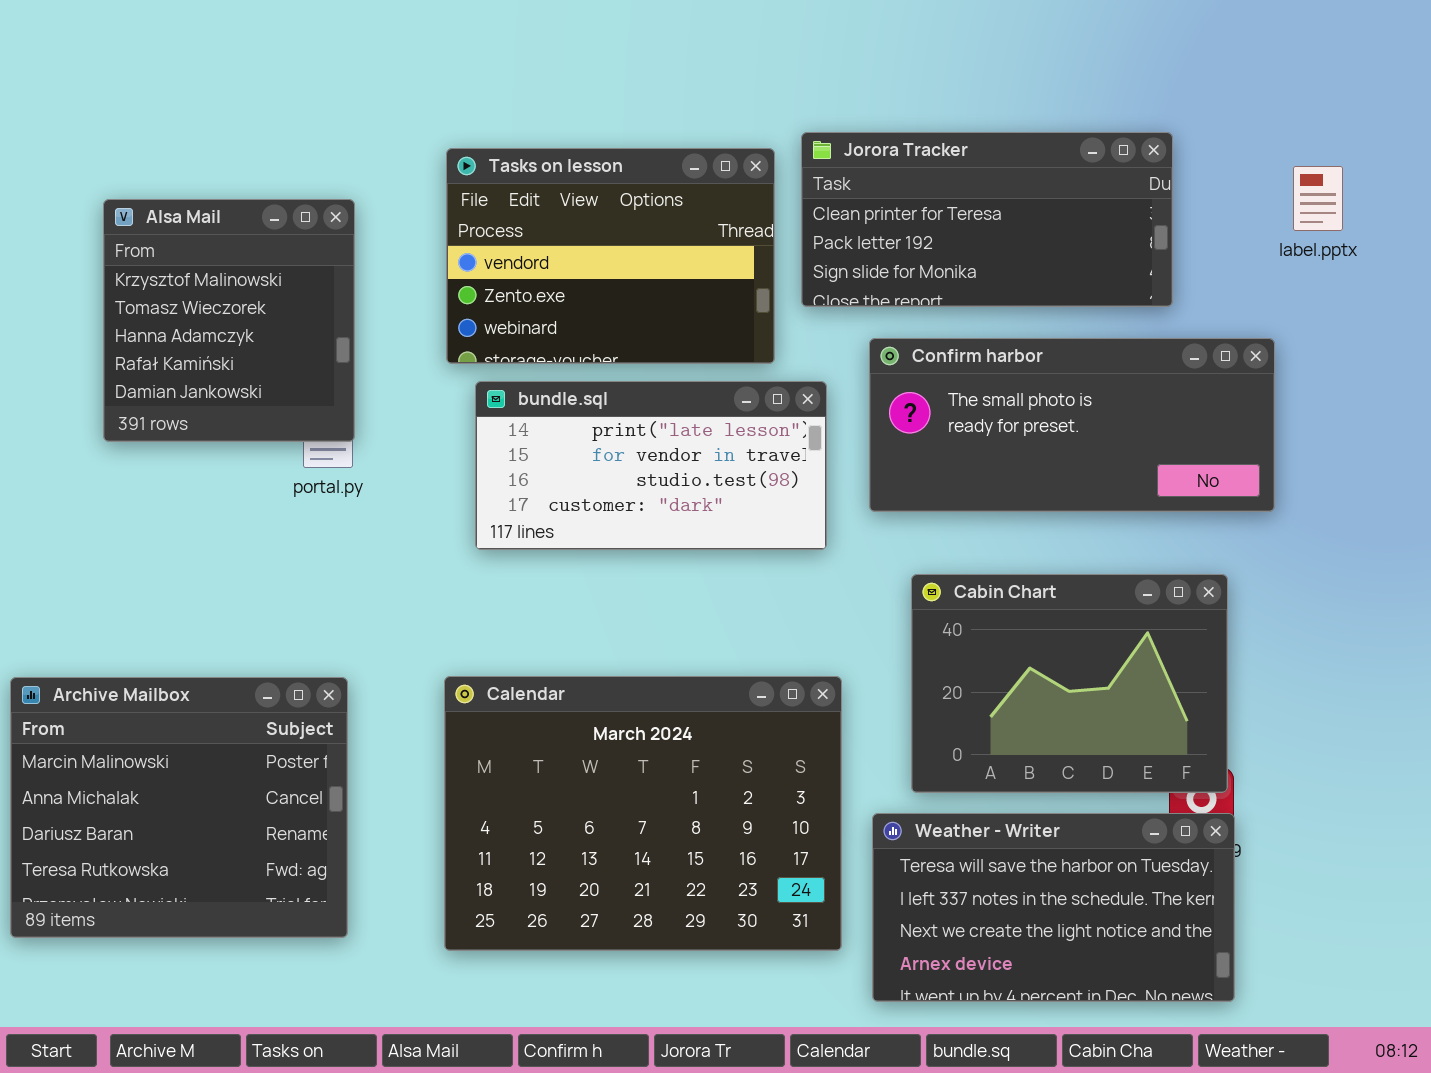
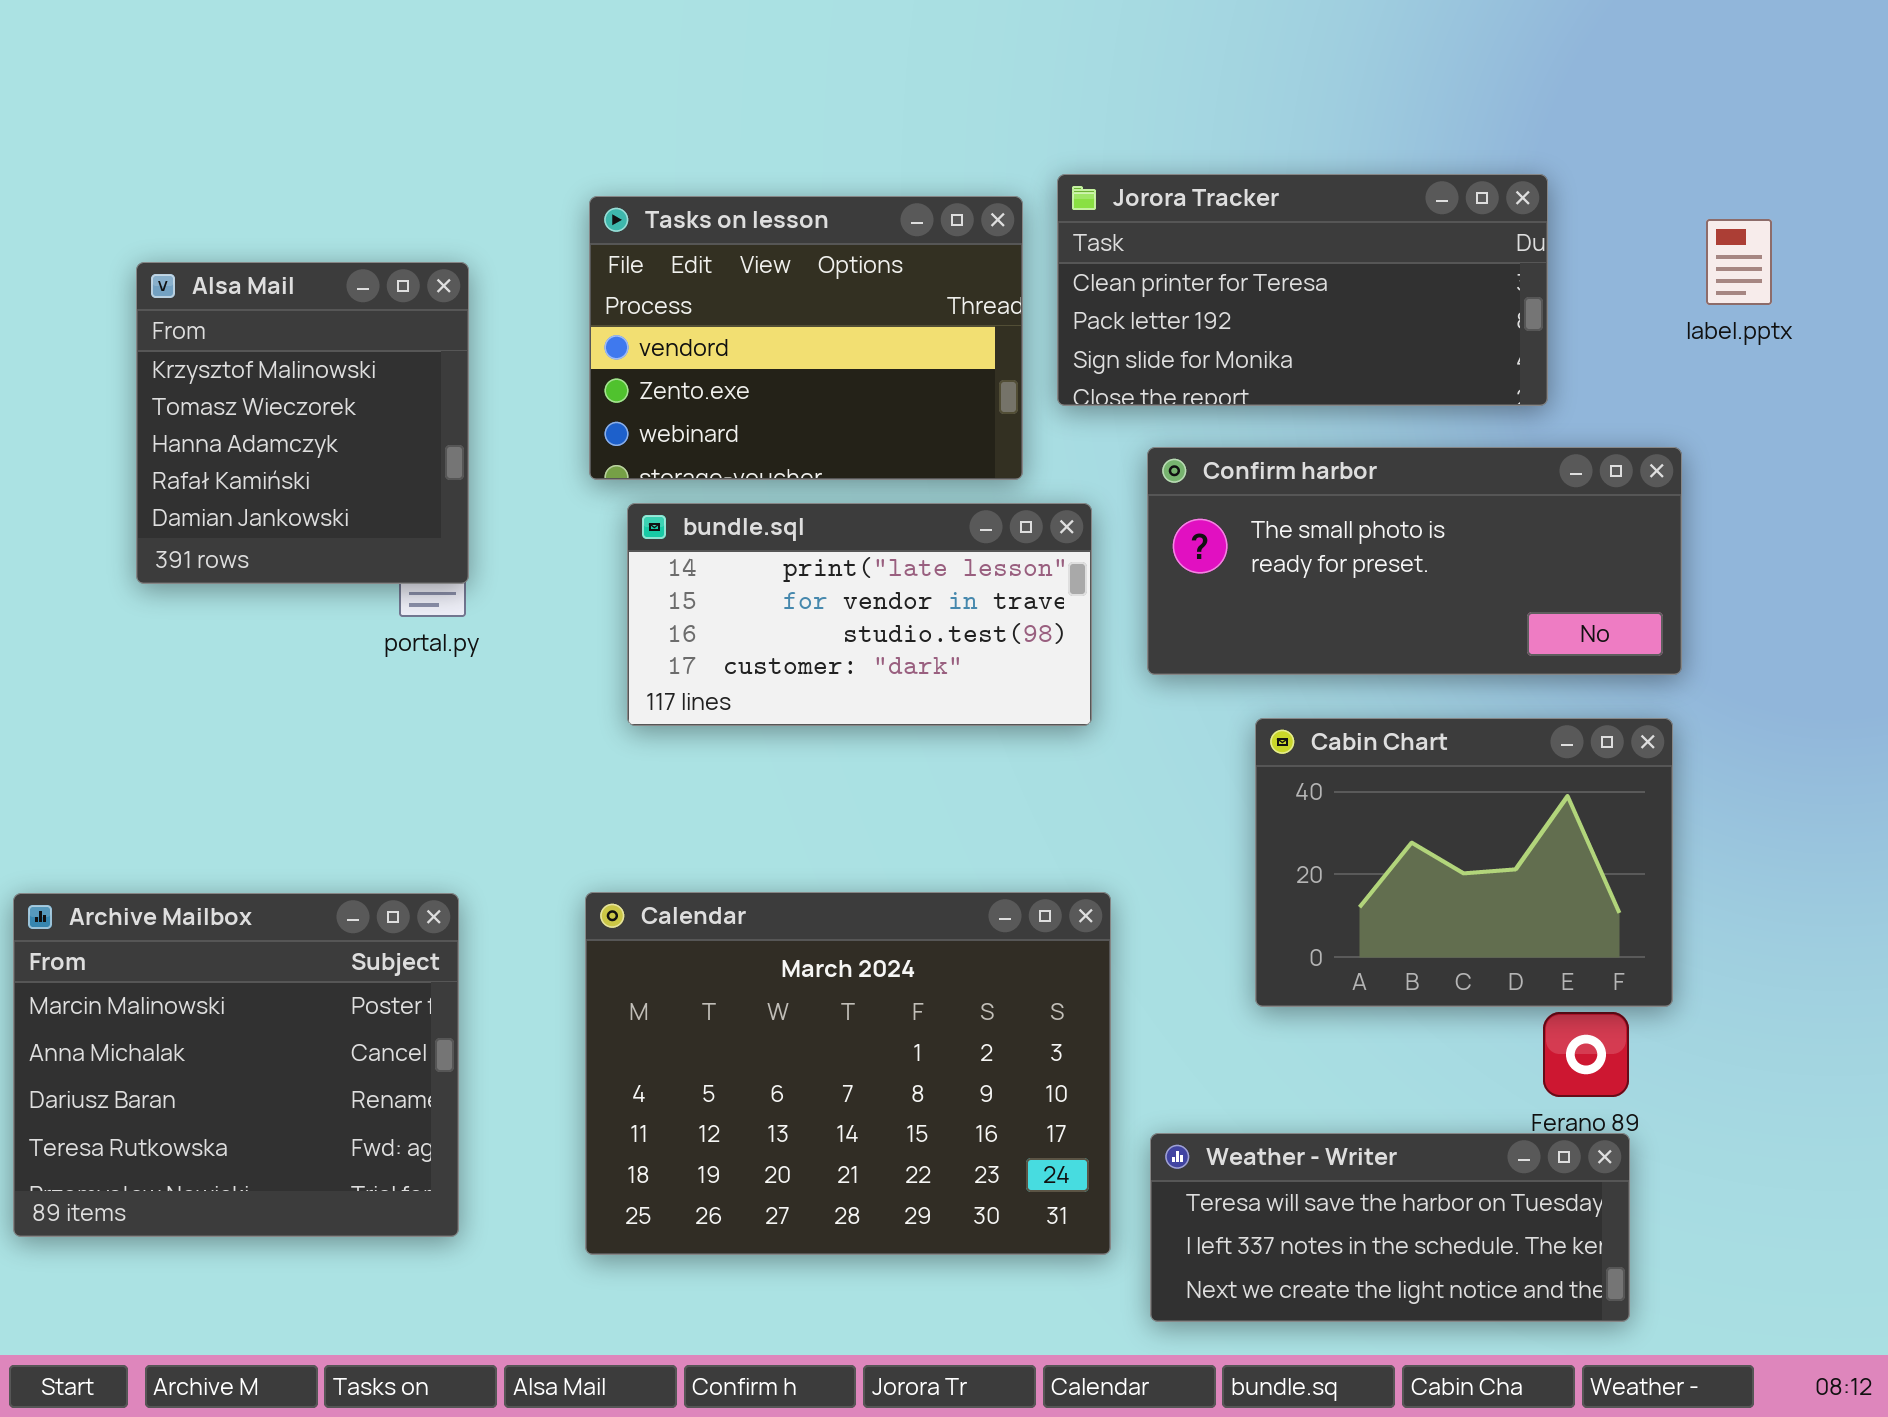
Cabin Chart: [911,574,1228,793] -> [1255,718,1673,1007], moved
Weather - Writer: [872,813,1235,1002] -> [1150,1133,1630,1322], resized

